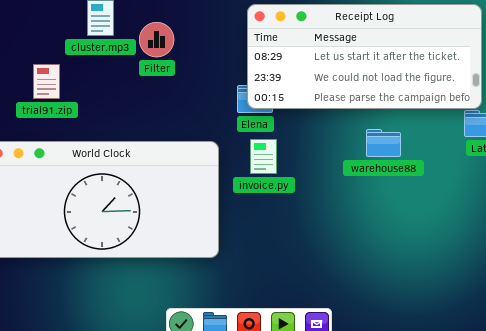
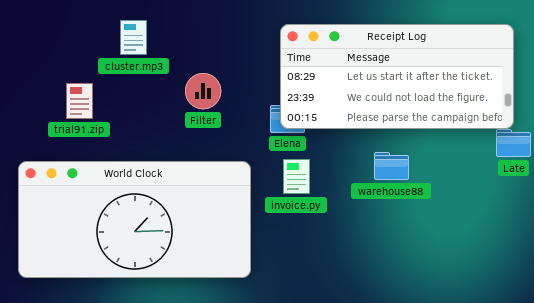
Filter: [139,22,174,57] -> [185,73,221,109], moved
warehouse88: [366,129,401,157] -> [374,152,409,180], moved

